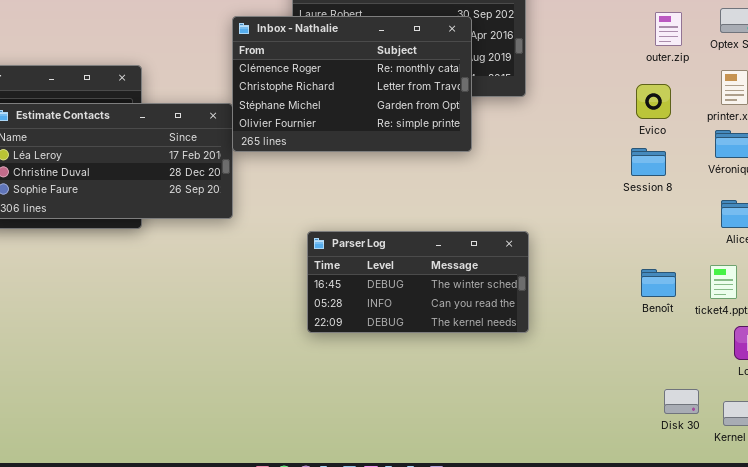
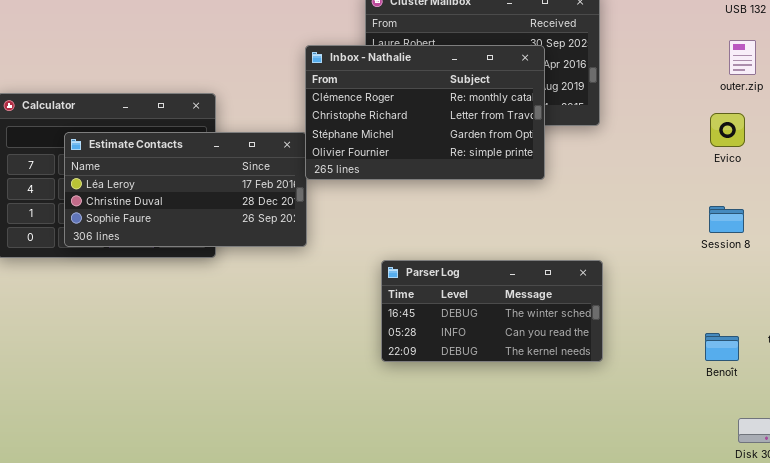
Session 8: [631,148,666,176] -> [709,206,744,233], moved
Benoît: [641,269,676,297] -> [705,333,739,361], moved

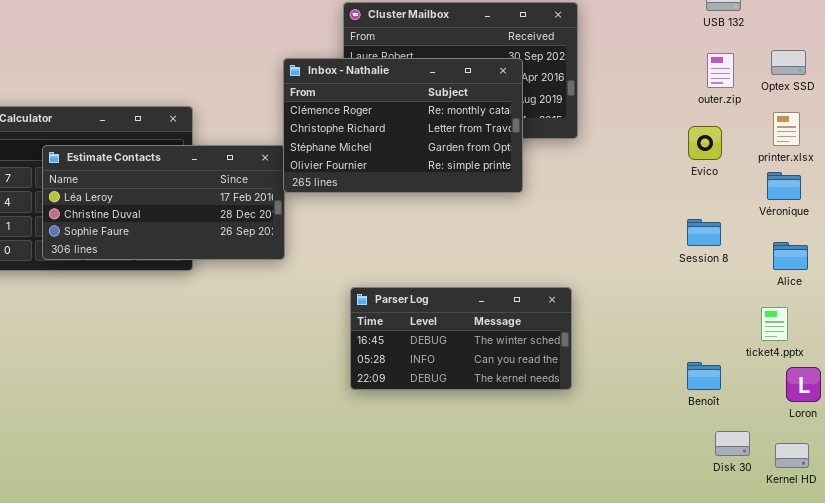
Parser Log: [381,260,603,362] -> [350,287,572,390], moved
Benoît: [705,333,739,361] -> [687,362,721,390], moved

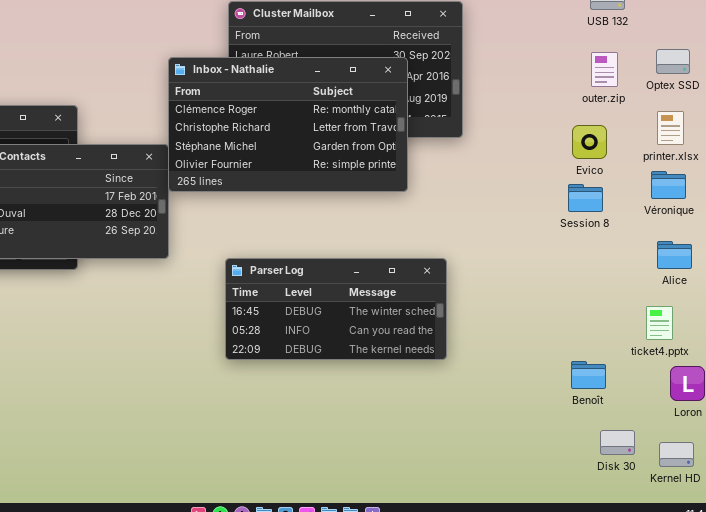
Session 8: [687,219,721,246] -> [568,184,603,212], moved
Parser Log: [350,287,572,390] -> [225,258,447,360], moved

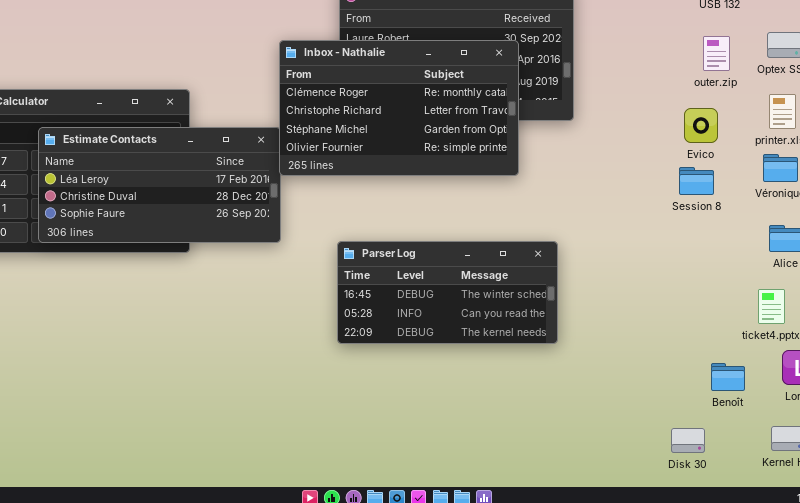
Benoît: [571,361,606,389] -> [711,363,745,391], moved
Disk 30: [600,430,635,455] -> [671,428,705,453], moved

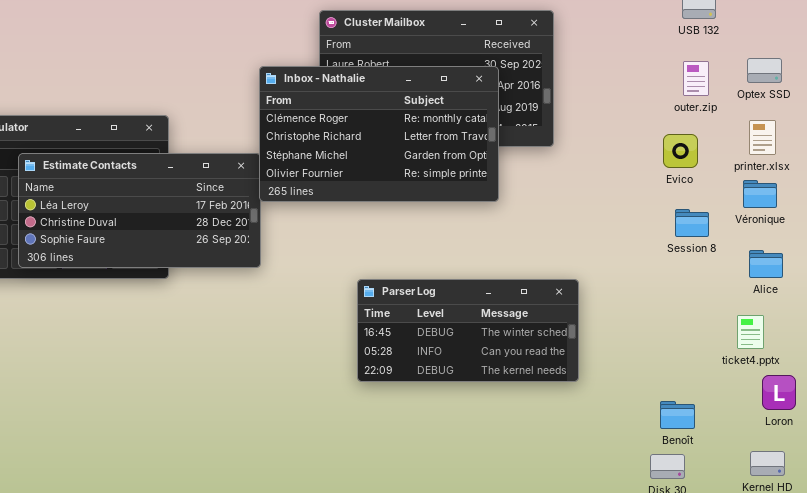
Session 8: [679,167,714,195] -> [675,209,709,237], moved
Parser Log: [337,241,558,344] -> [357,279,579,382], moved
Benoît: [711,363,745,391] -> [660,401,695,429], moved

